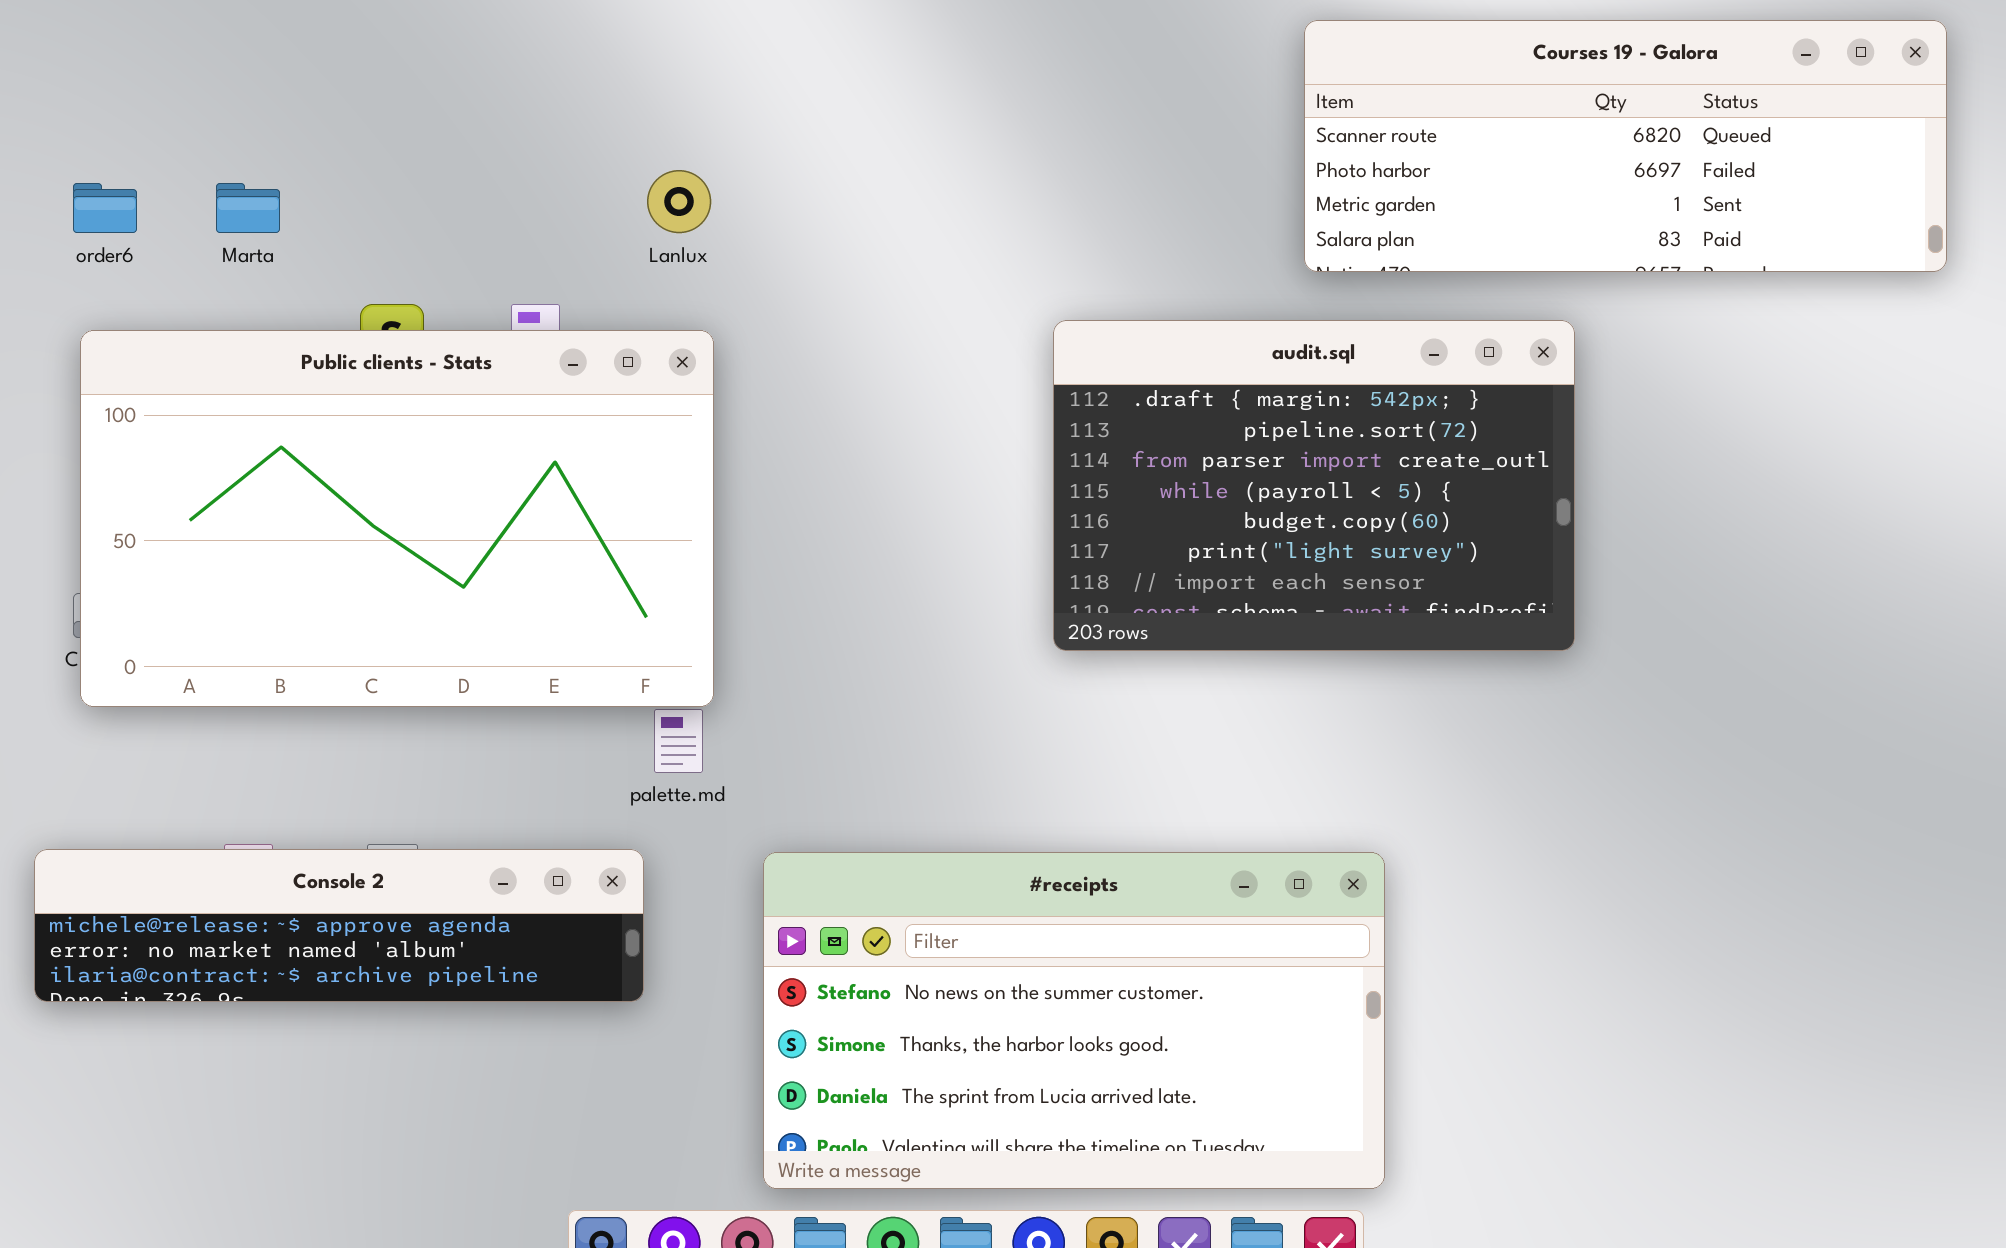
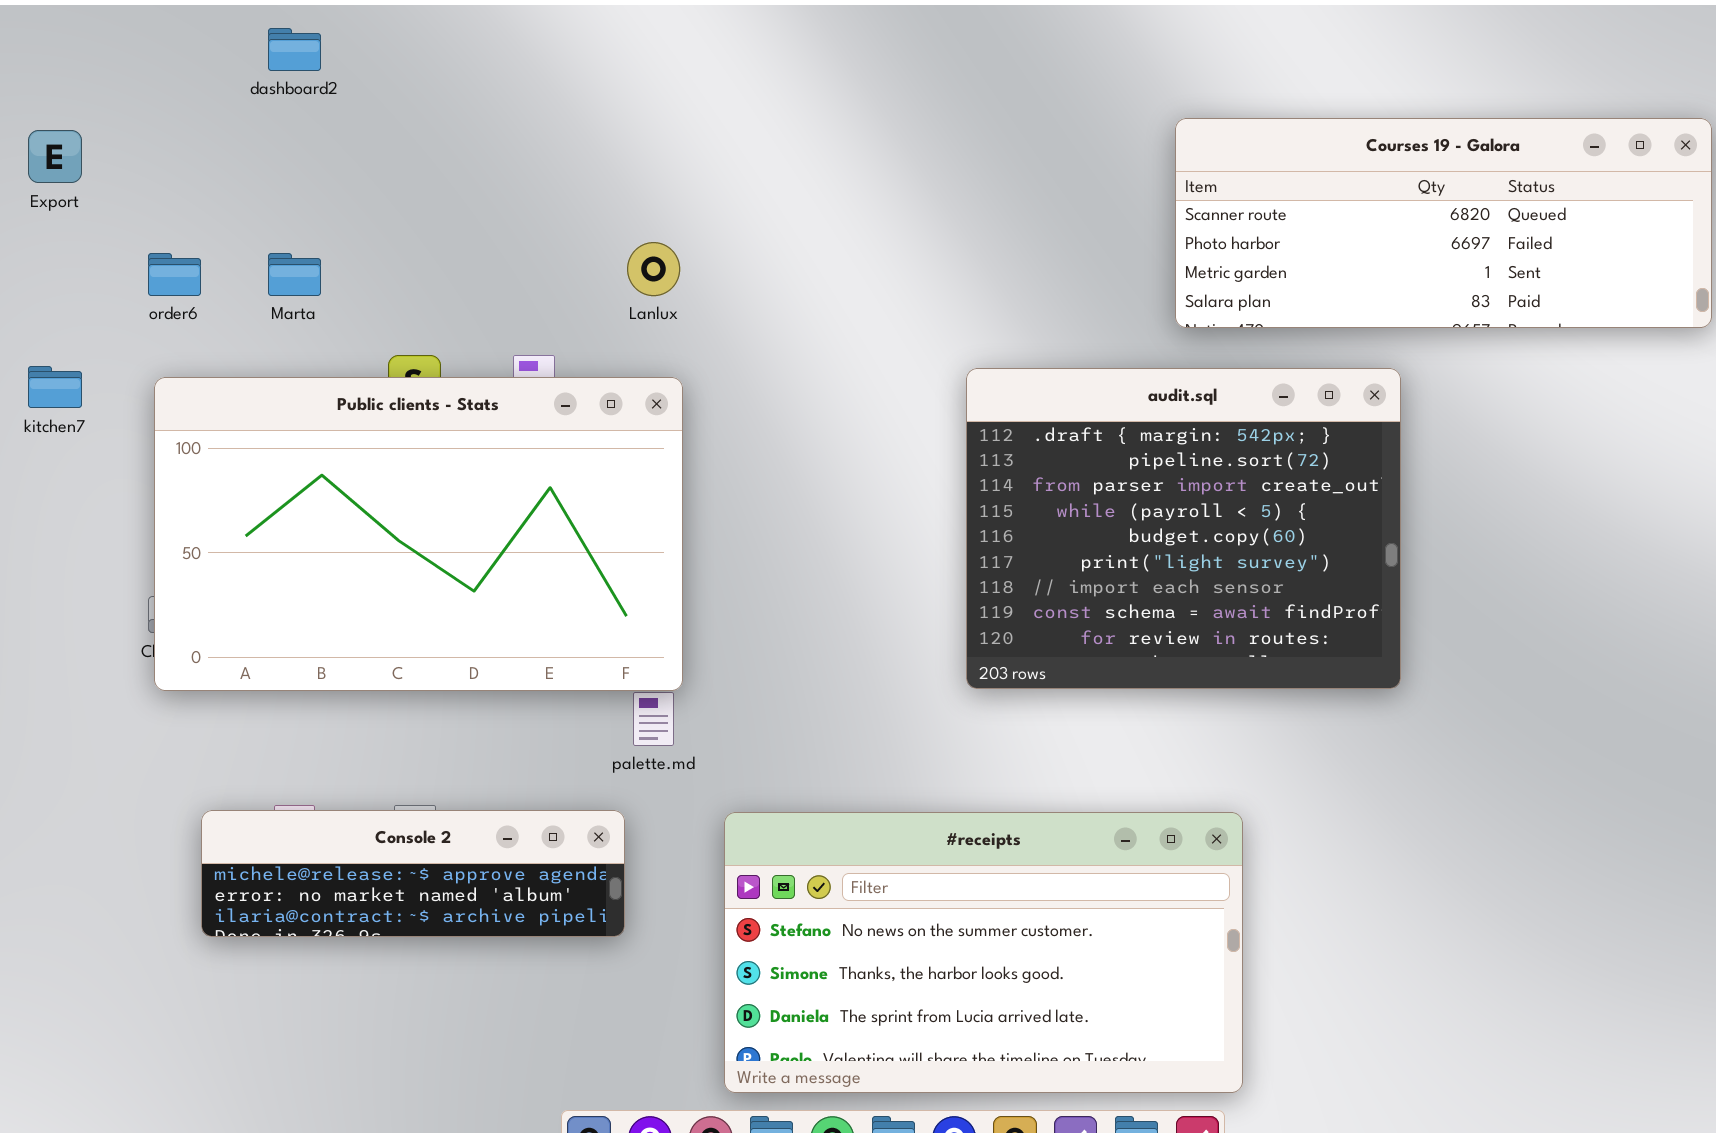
audit.sql: [1053,320,1575,651] -> [966,368,1401,689], resized
Console 2: [34,849,644,1002] -> [201,810,625,937], resized

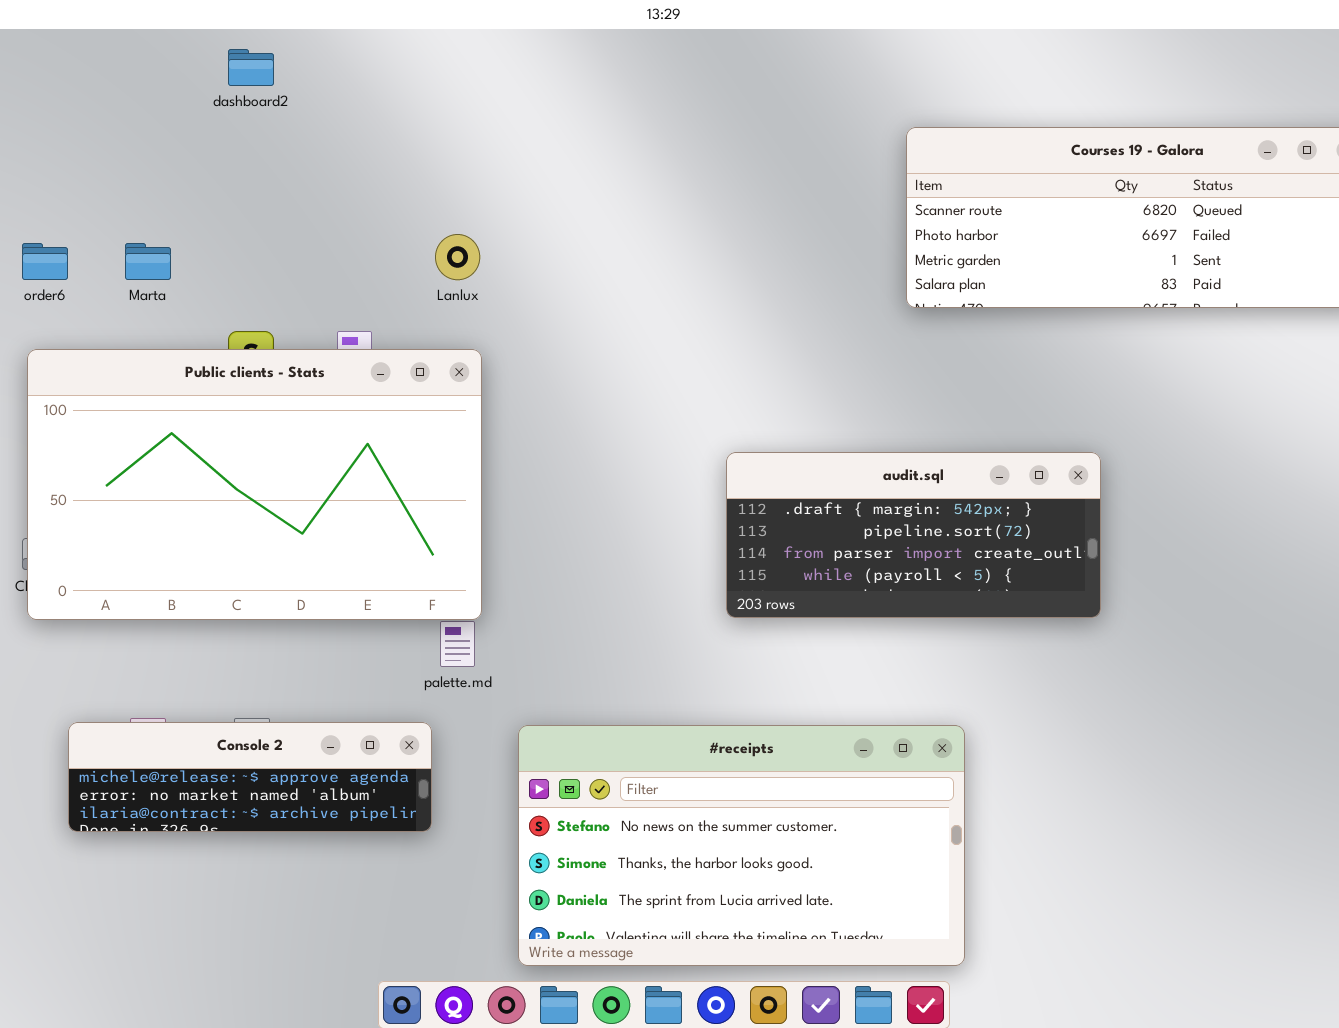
dashboard2: [268,28,321,71] -> [228,49,274,86], moved
audit.sql: [966,368,1401,689] -> [726,452,1101,618], resized

